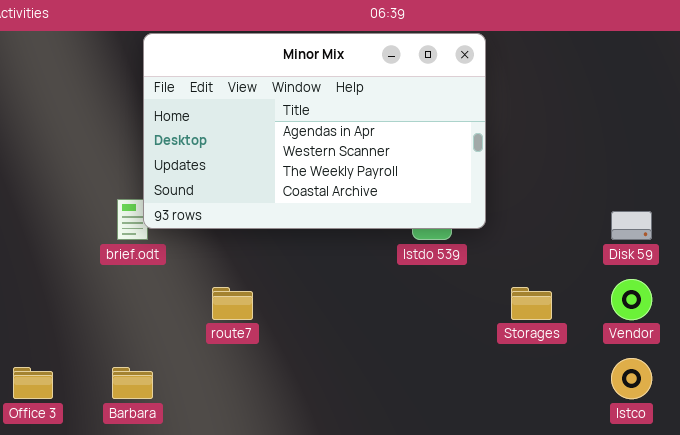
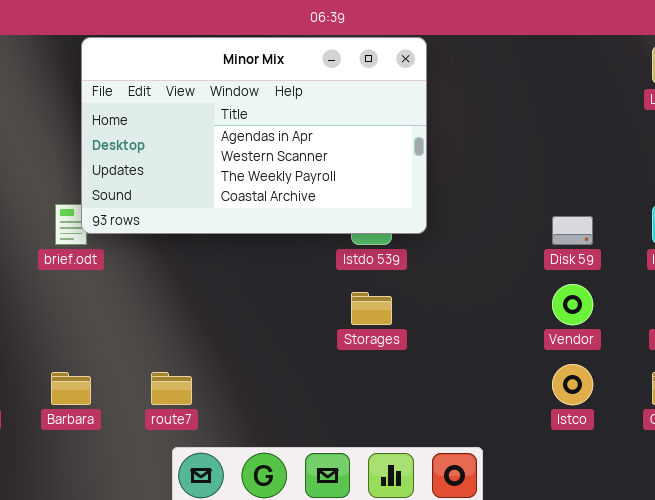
route7: [212,287,253,320] -> [151,372,192,405], moved
Storages: [511,287,552,320] -> [351,292,392,325], moved

